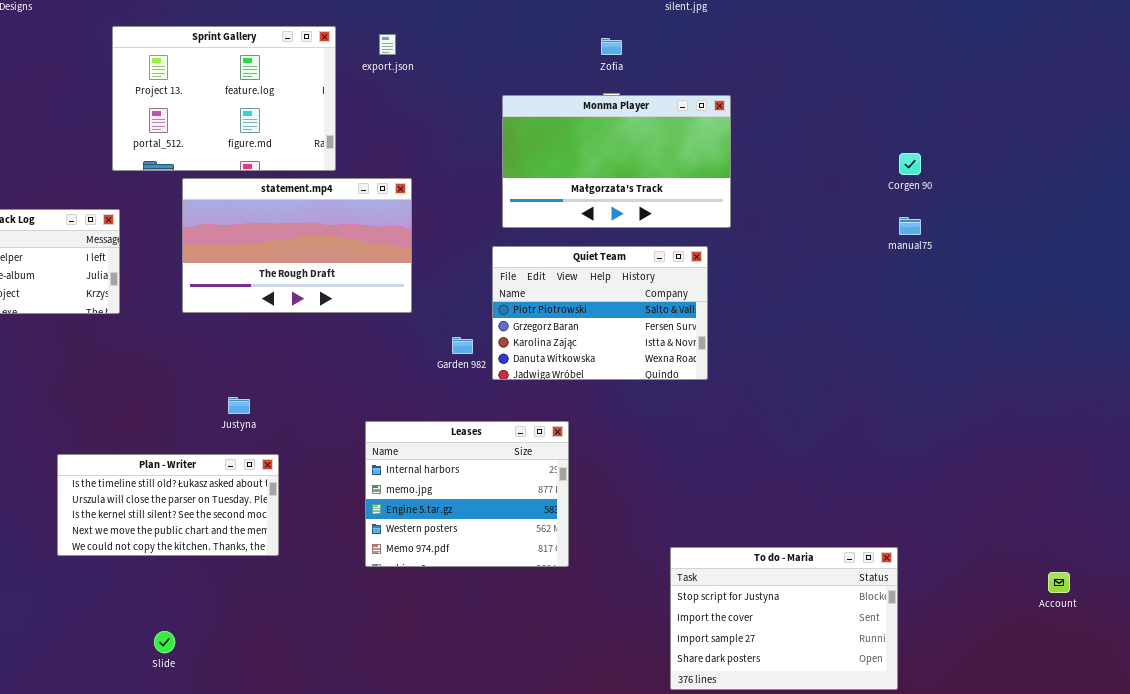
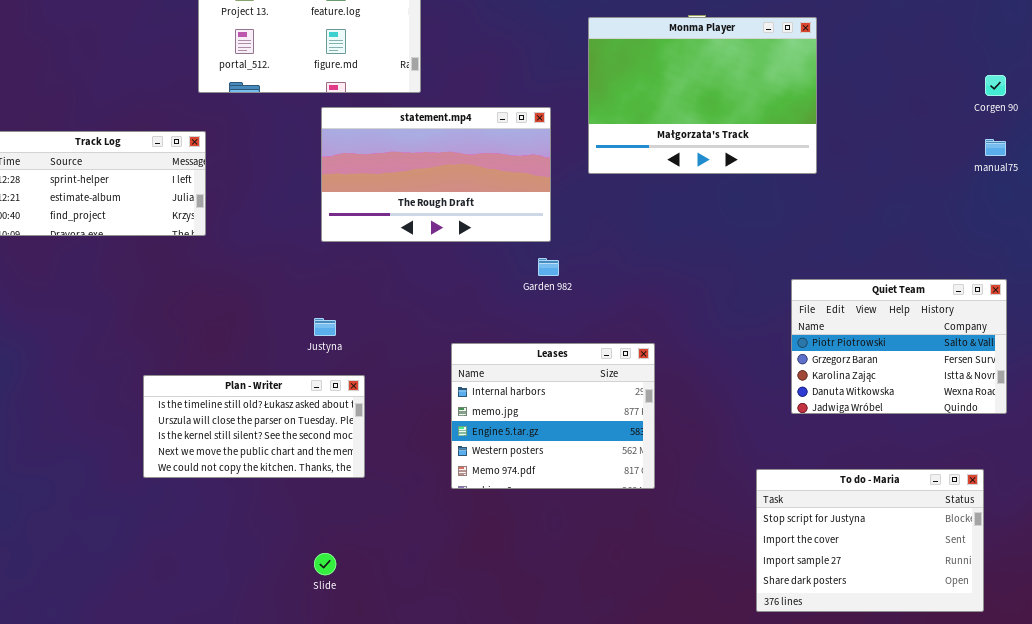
Monma Player: [502,95,731,228] -> [588,17,817,174], resized
statement.mp4: [182,178,412,313] -> [321,107,551,242], moved
Quiet Team: [492,246,708,380] -> [791,279,1007,414], moved
Slide: [154,631,175,653] -> [314,553,336,575], moved

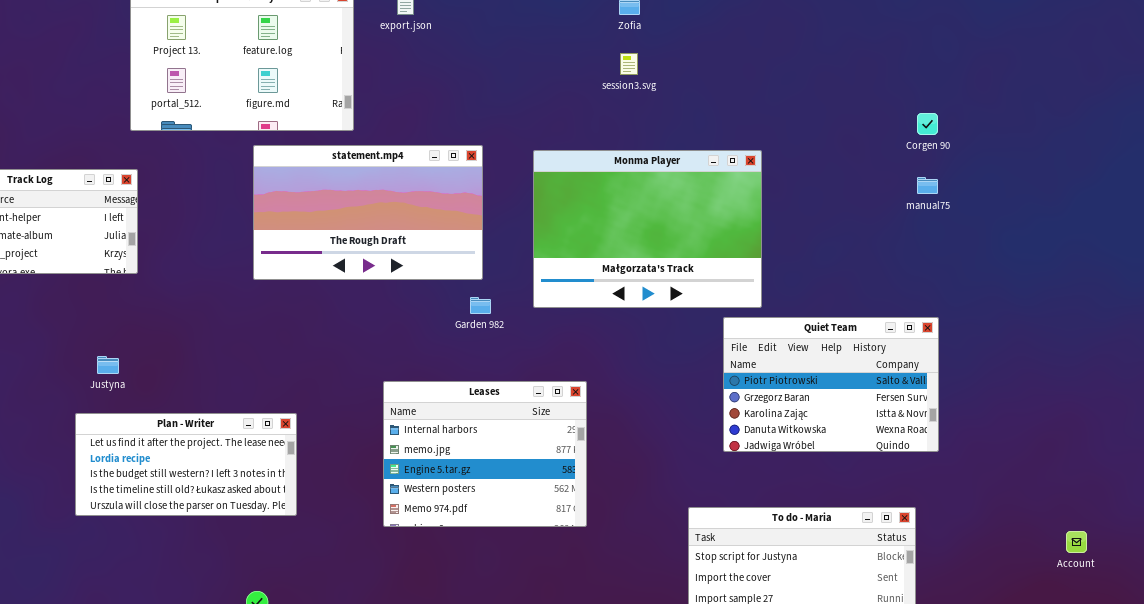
Monma Player: [588,17,817,174] -> [533,150,762,308], moved
Justyna: [314,318,336,336] -> [97,356,119,374], moved
Plan - Writer: [143,375,365,478] -> [75,413,297,516], scrolled up 3 rows

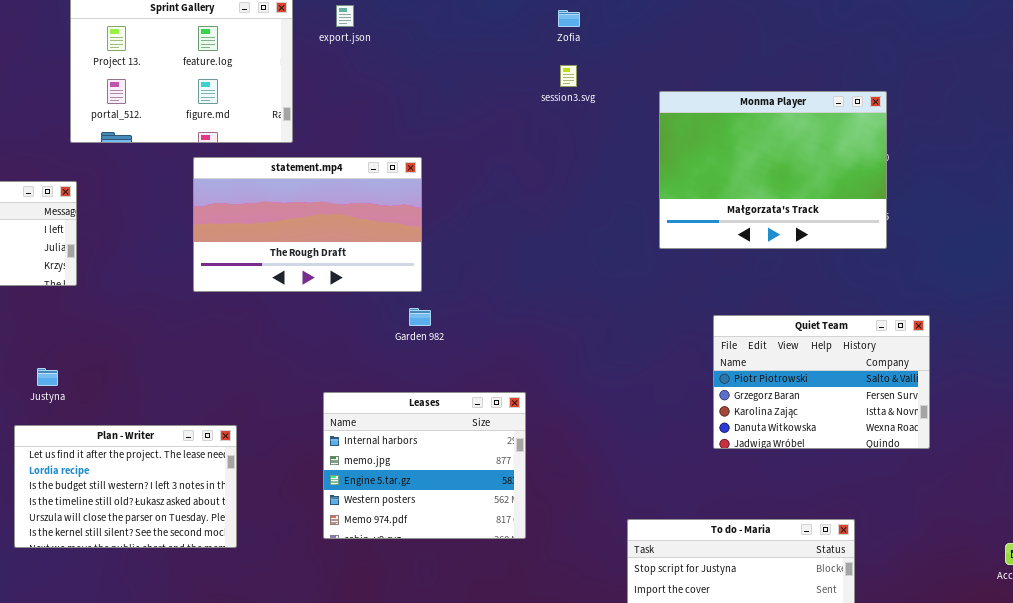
Monma Player: [533,150,762,308] -> [659,91,887,249], moved
Quiet Team: [723,317,939,452] -> [713,315,930,449], moved
Plan - Writer: [75,413,297,516] -> [14,425,237,548], resized

